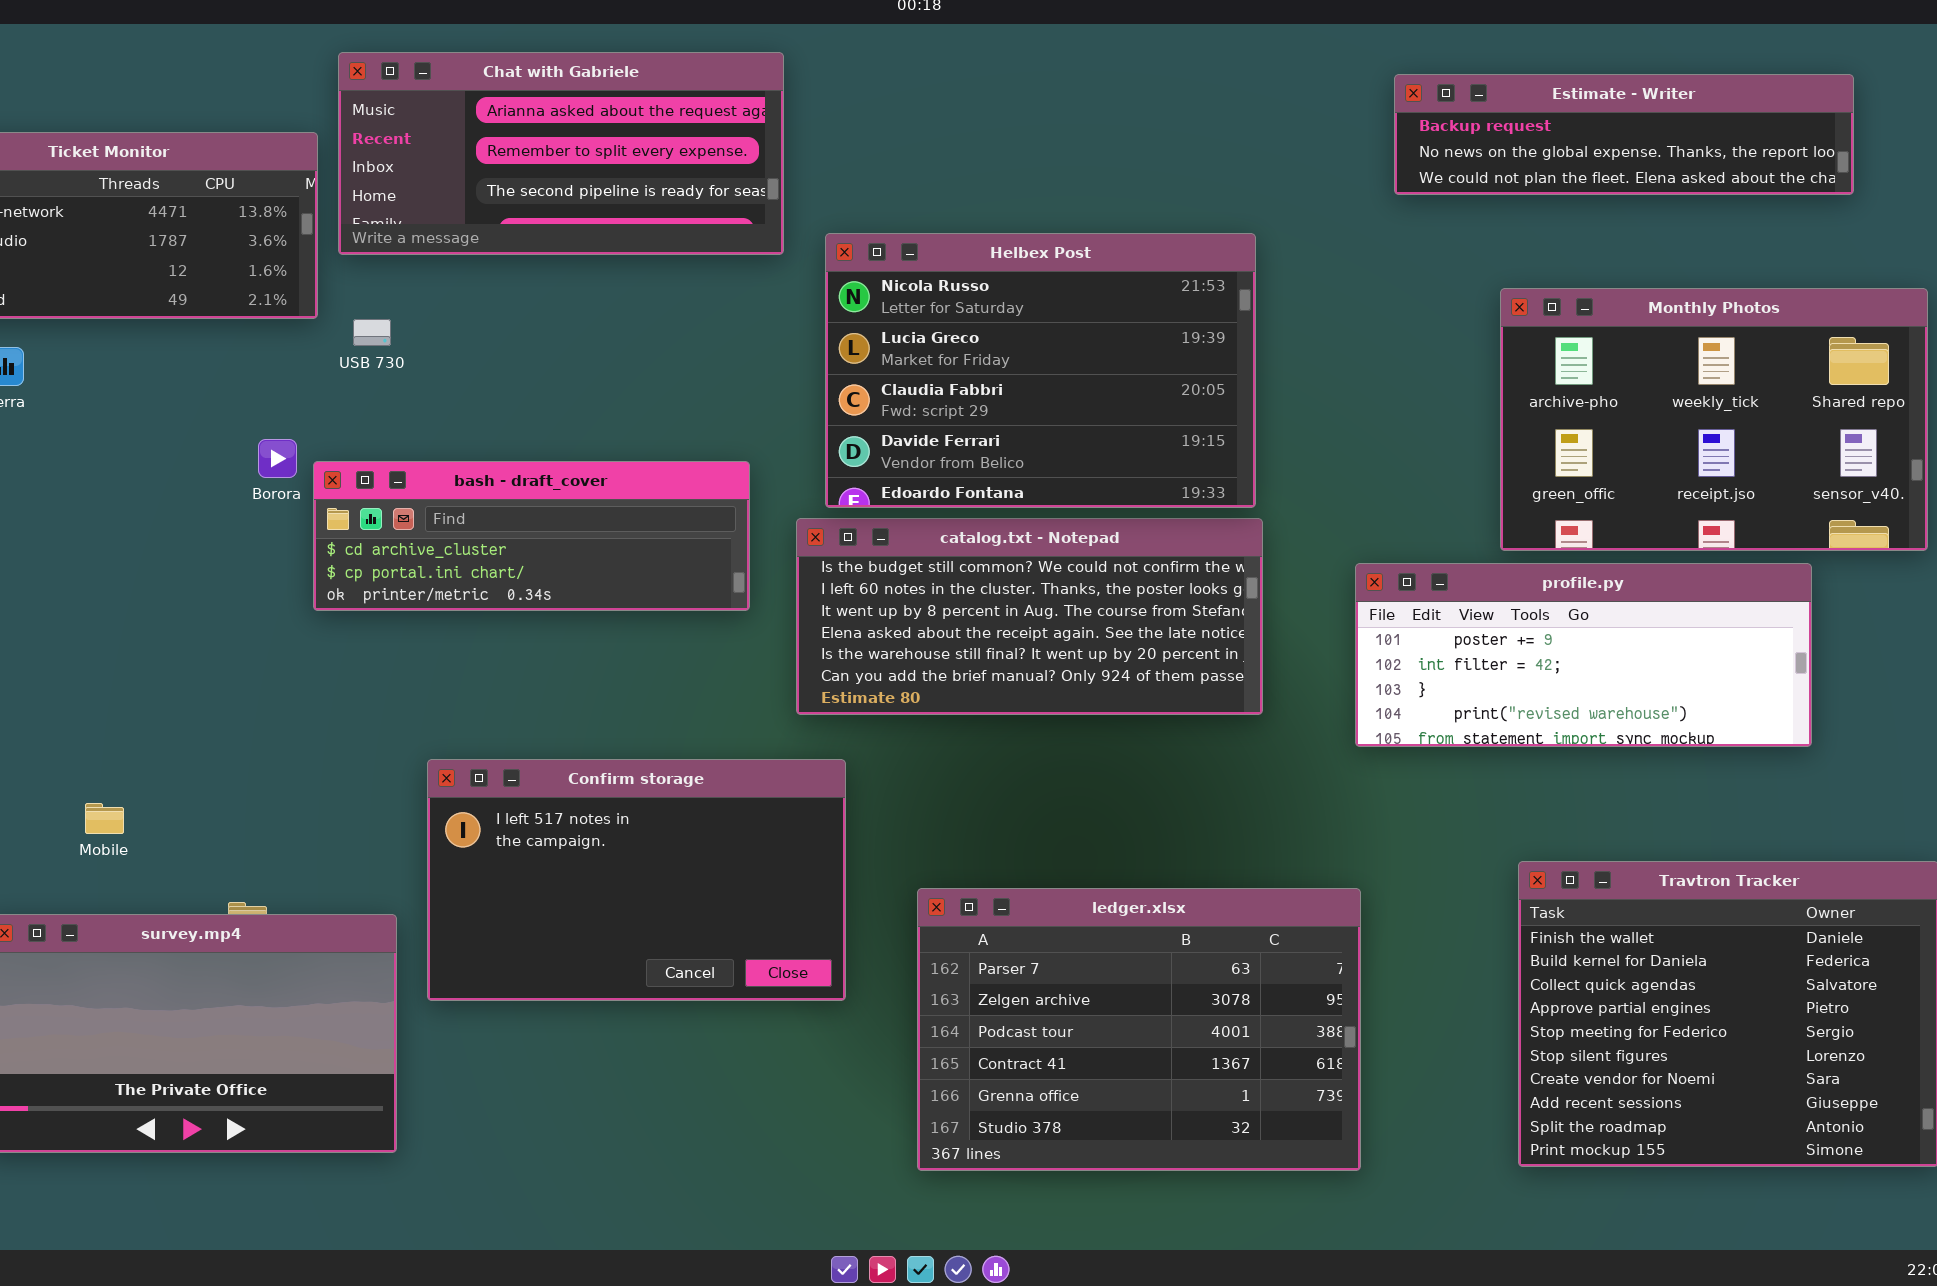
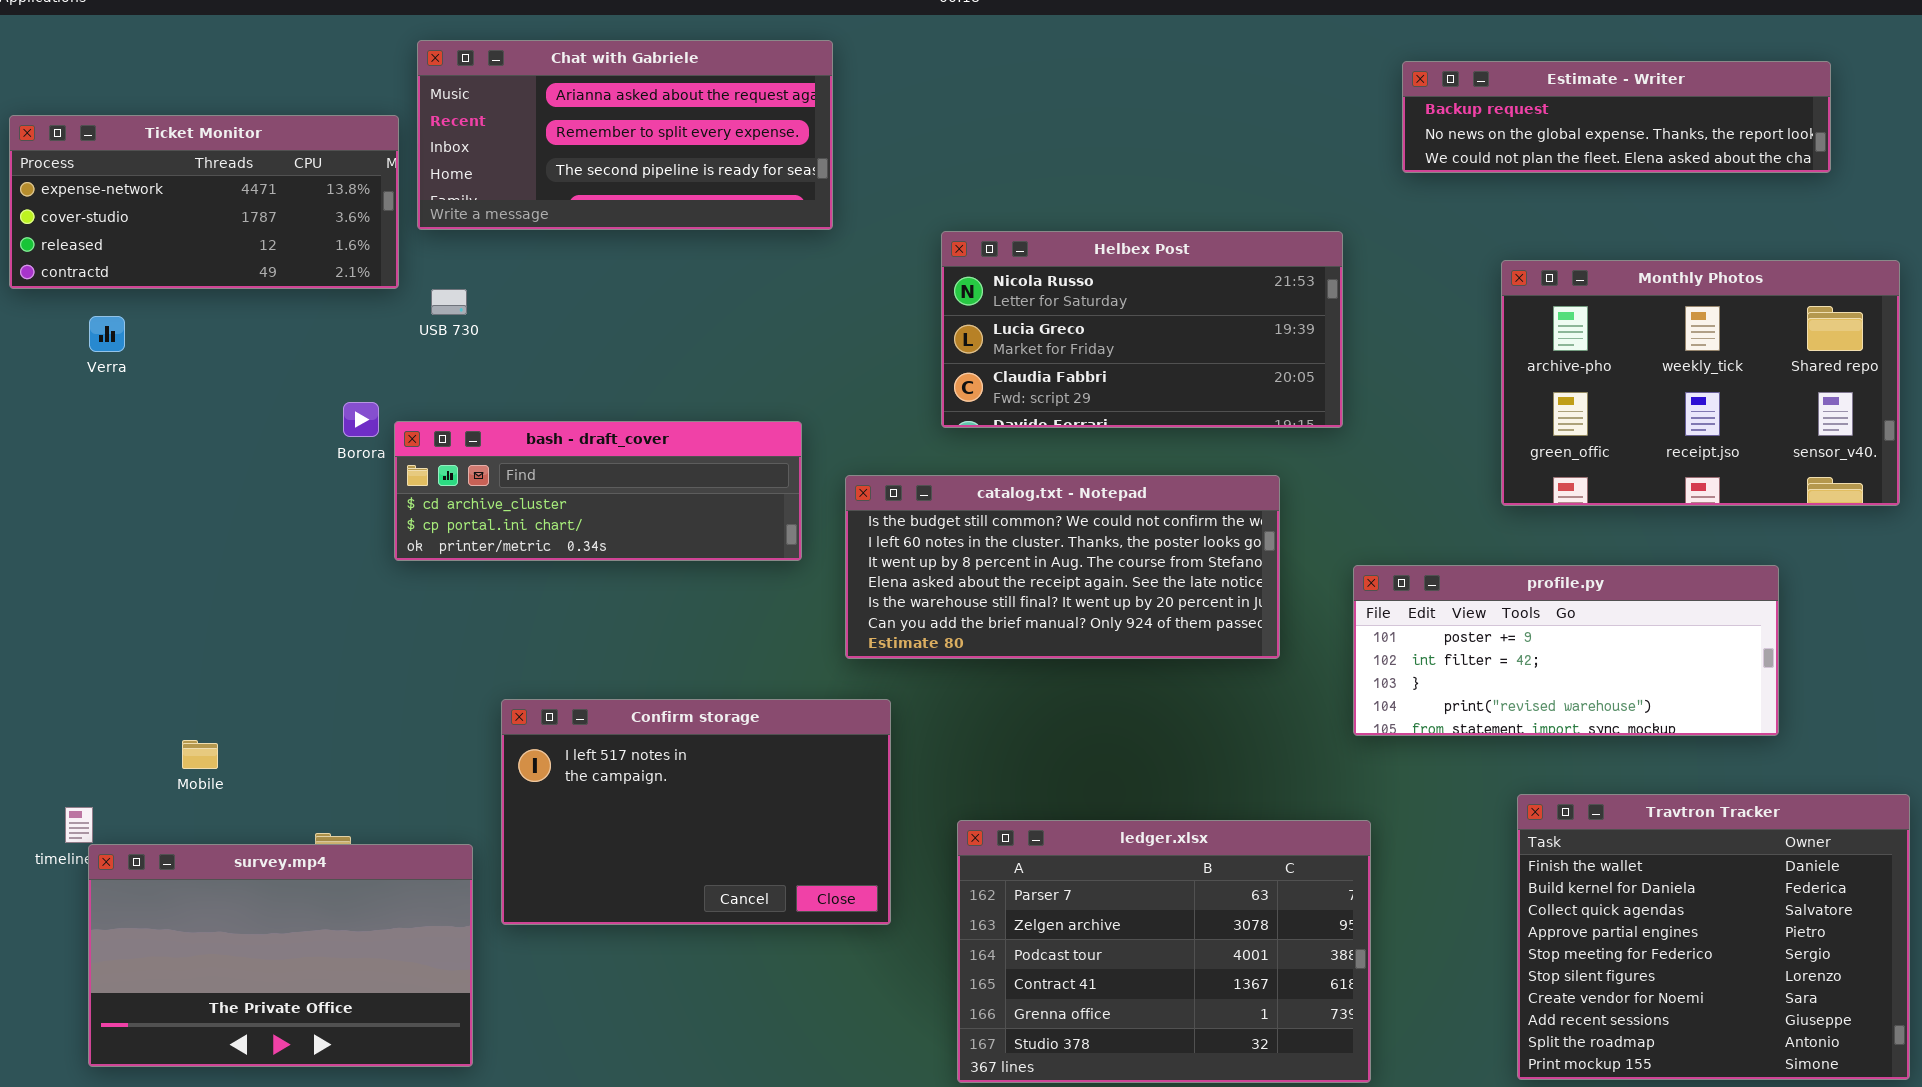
Helbex Post: [825,233,1256,508] -> [941,231,1343,428], moved, resized
profile.py: [1355,563,1812,747] -> [1353,565,1779,736], moved

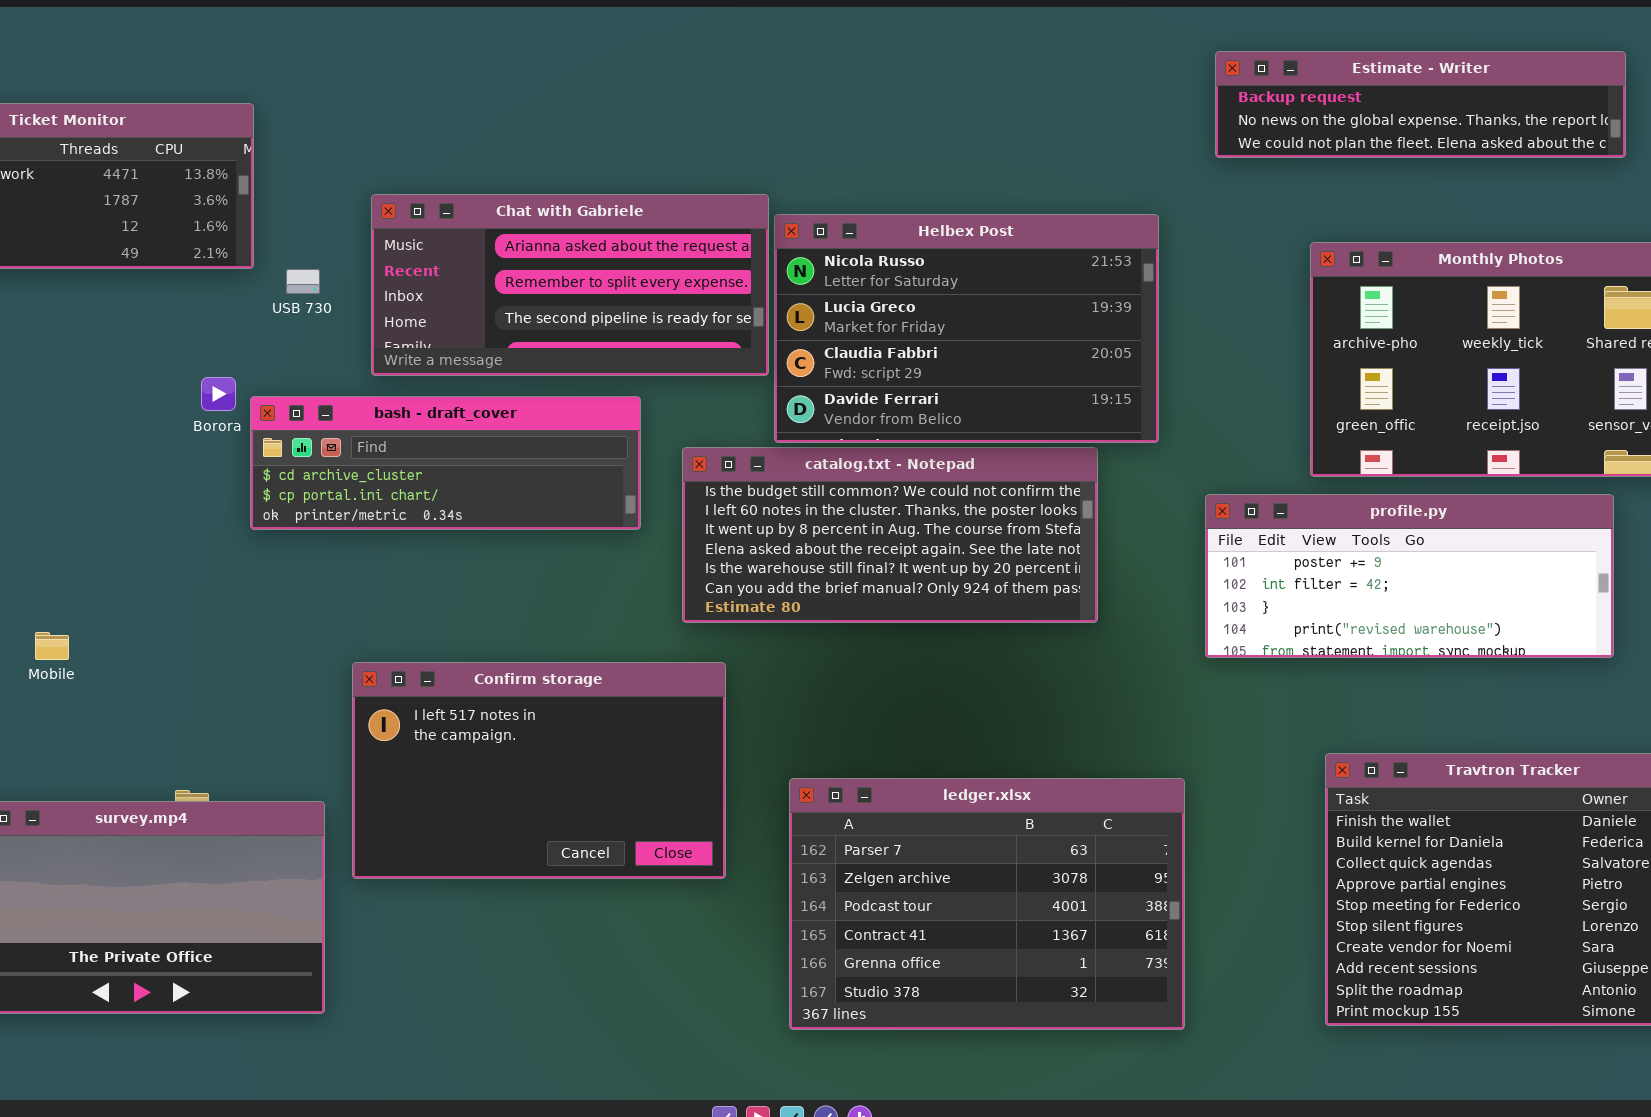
Chat with Gabriele: [417,40,833,230] -> [371,194,769,376], moved
Helbex Post: [941,231,1343,428] -> [774,214,1159,443], resized
profile.py: [1353,565,1779,736] -> [1205,494,1614,658], moved
Mobile: [182,740,218,769] -> [35,632,69,660], moved

